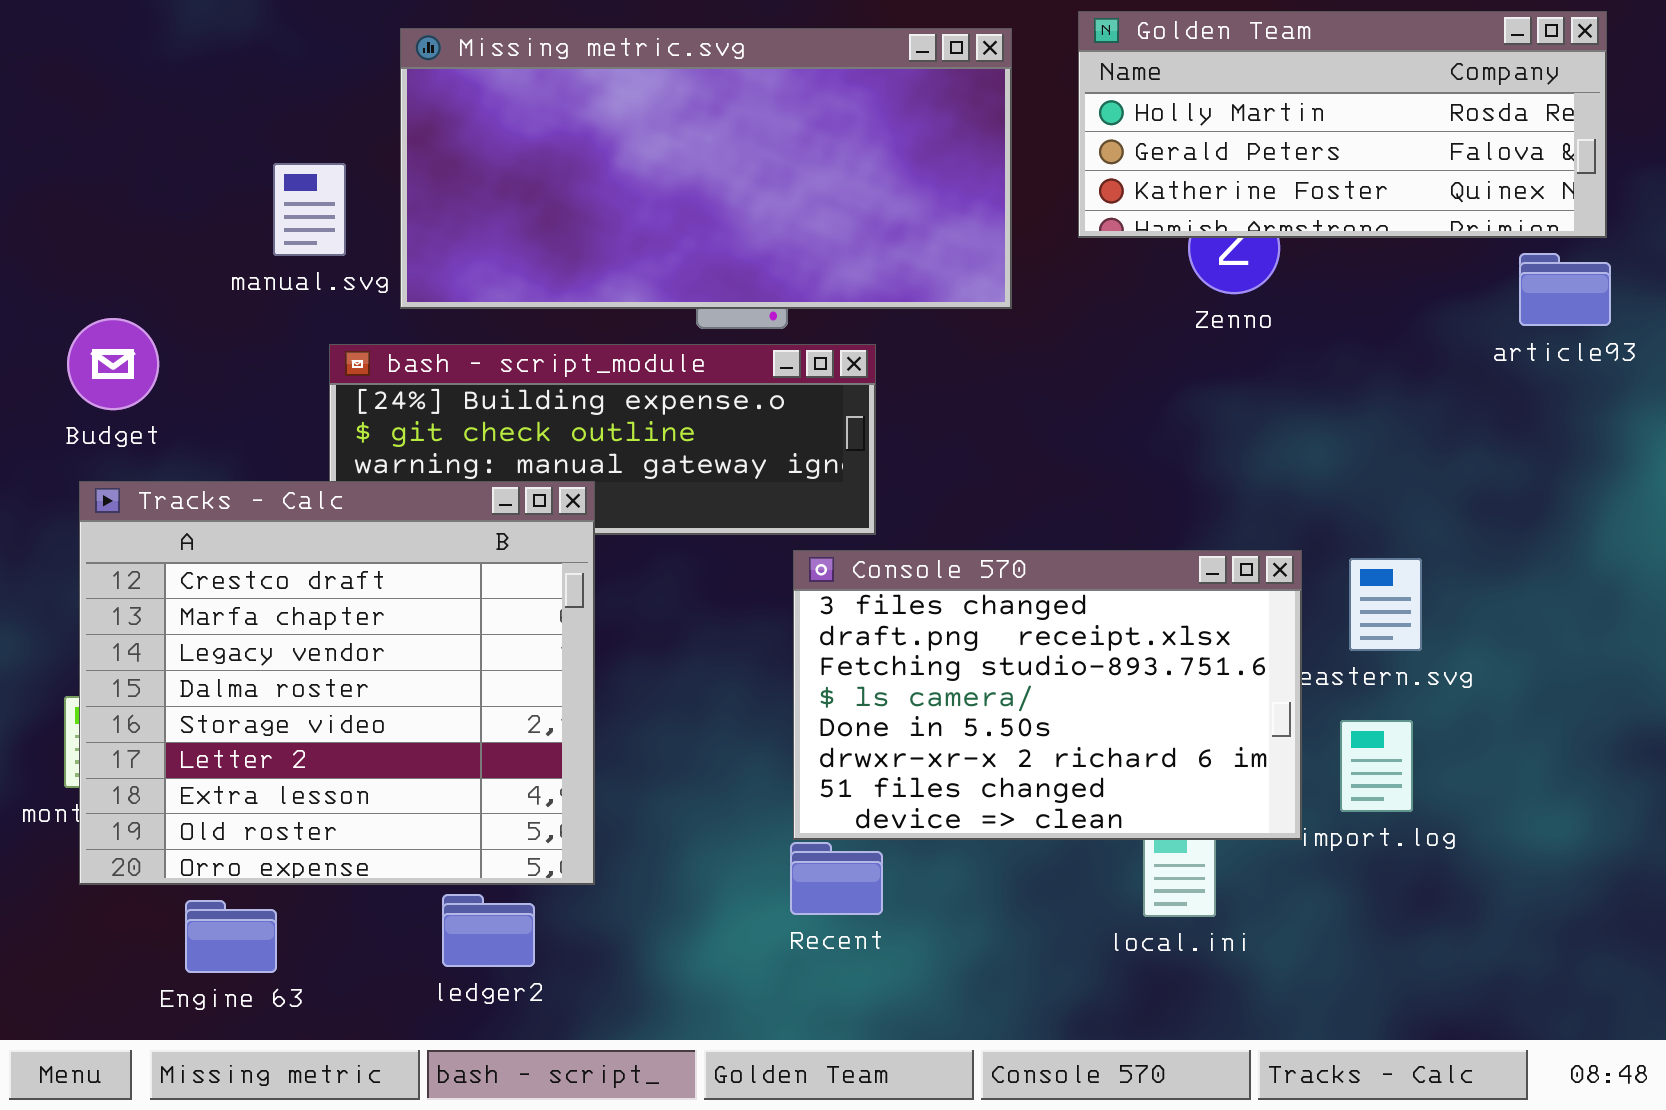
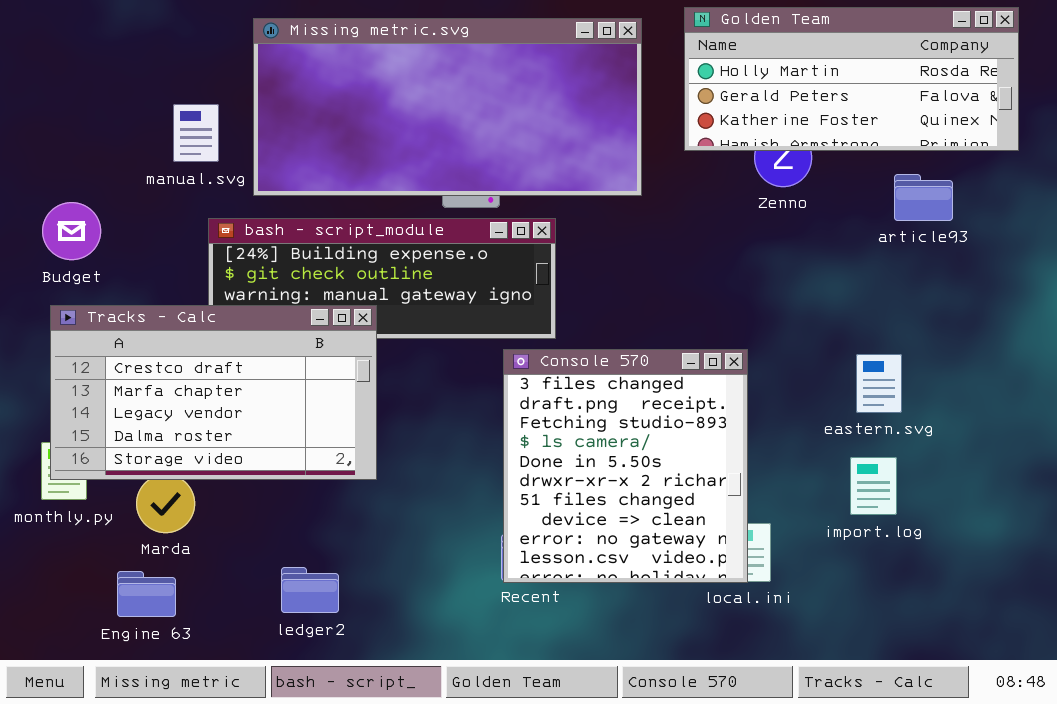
article93: [1519,253,1611,326] -> [894,174,953,221], moved
Tracks - Calc: [79,481,595,885] -> [50,305,377,480], resized
Console 570: [793,550,1302,840] -> [503,349,748,583], resized

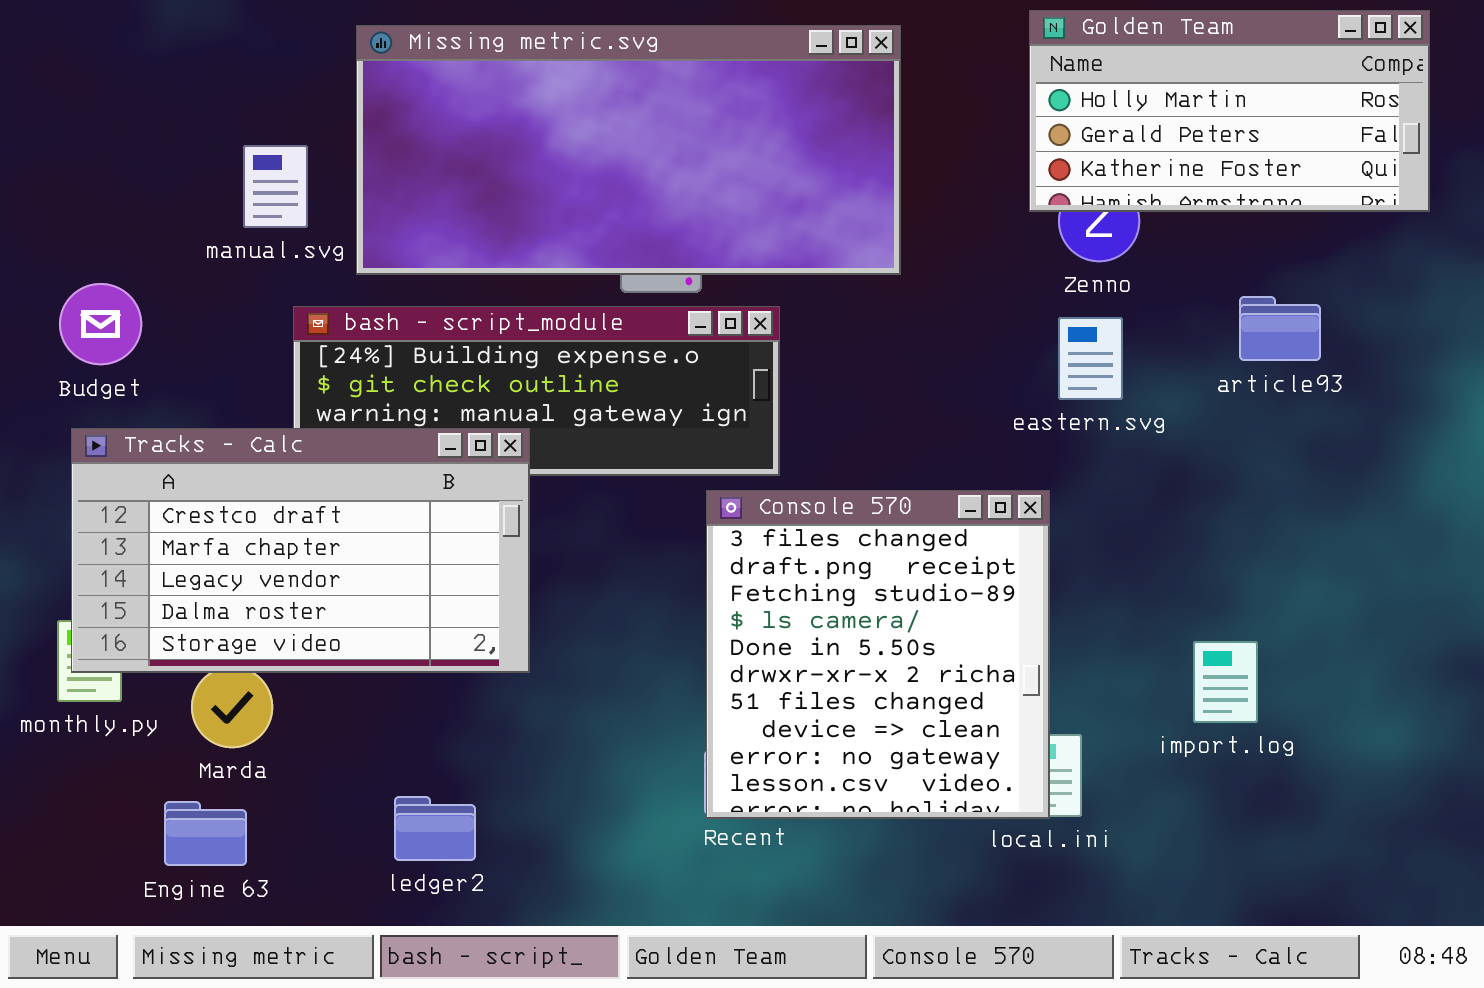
Golden Team: [684,7,1019,151] -> [1029,10,1430,212], resized
article93: [894,174,953,221] -> [1239,296,1321,361], moved
eastern.svg: [856,354,902,413] -> [1058,317,1123,400], moved

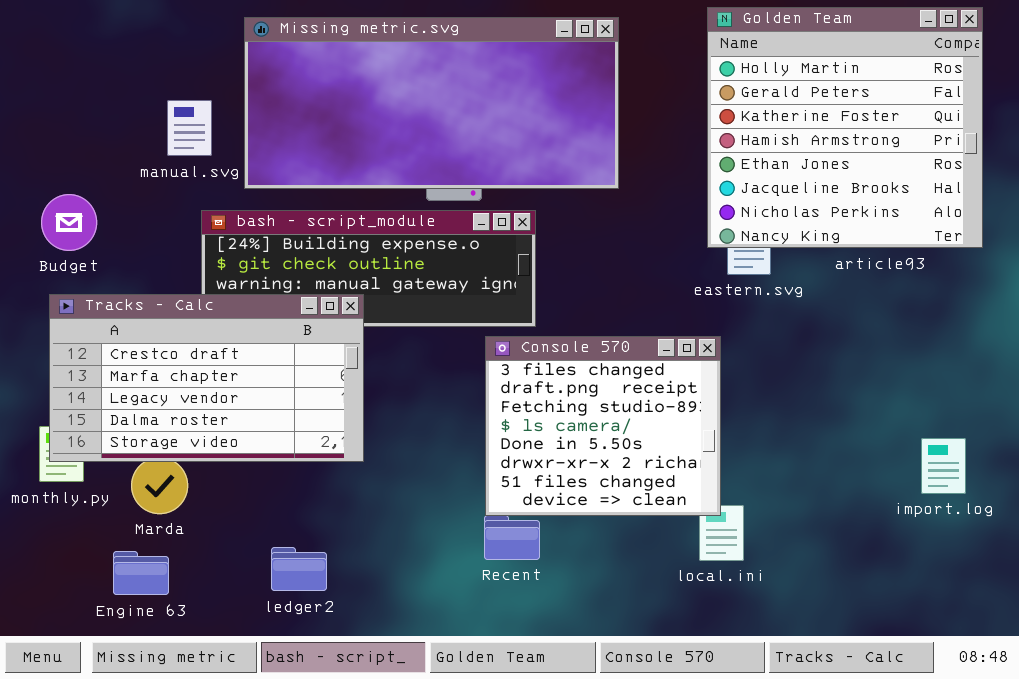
Golden Team: [1029,10,1430,212] -> [707,7,983,248], resized
Console 570: [706,490,1050,819] -> [485,336,721,516], resized
import.log: [1193,641,1258,723] -> [921,438,966,494], moved

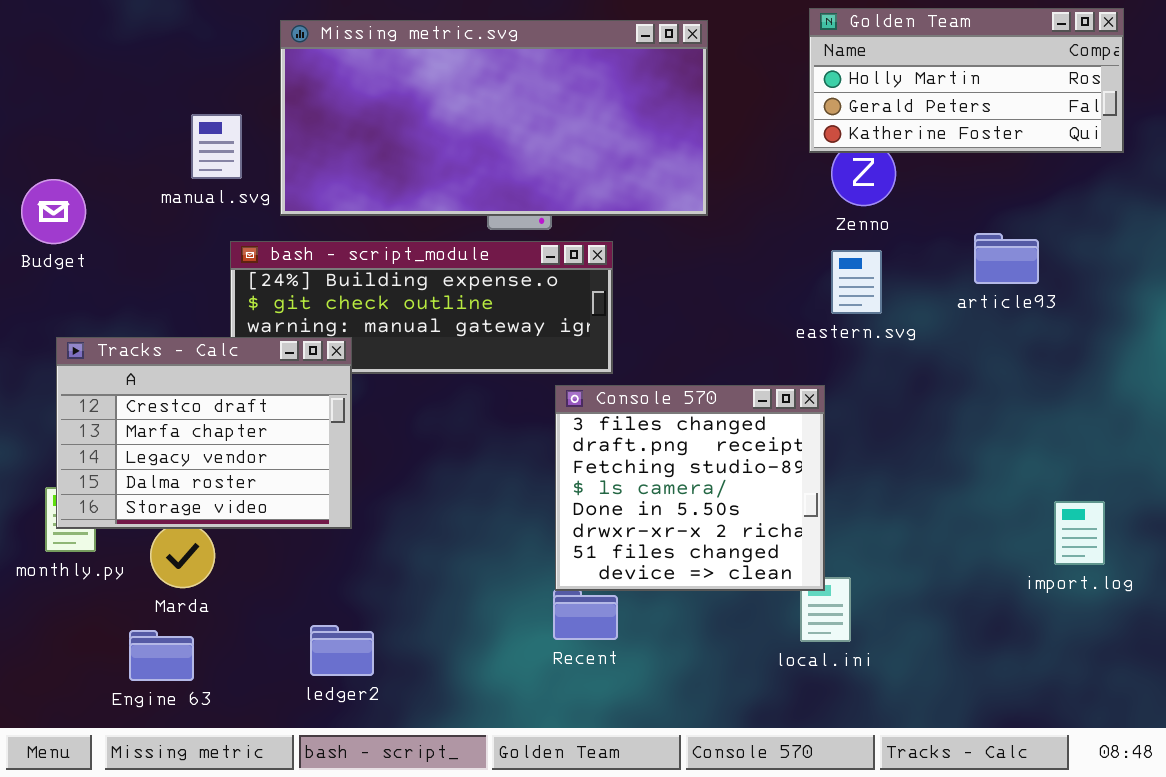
Golden Team: [707,7,983,248] -> [809,8,1124,153], resized
Budget: [41,194,97,251] -> [21,179,86,244], moved
Tracks - Calc: [49,294,364,462] -> [56,337,352,529], resized

